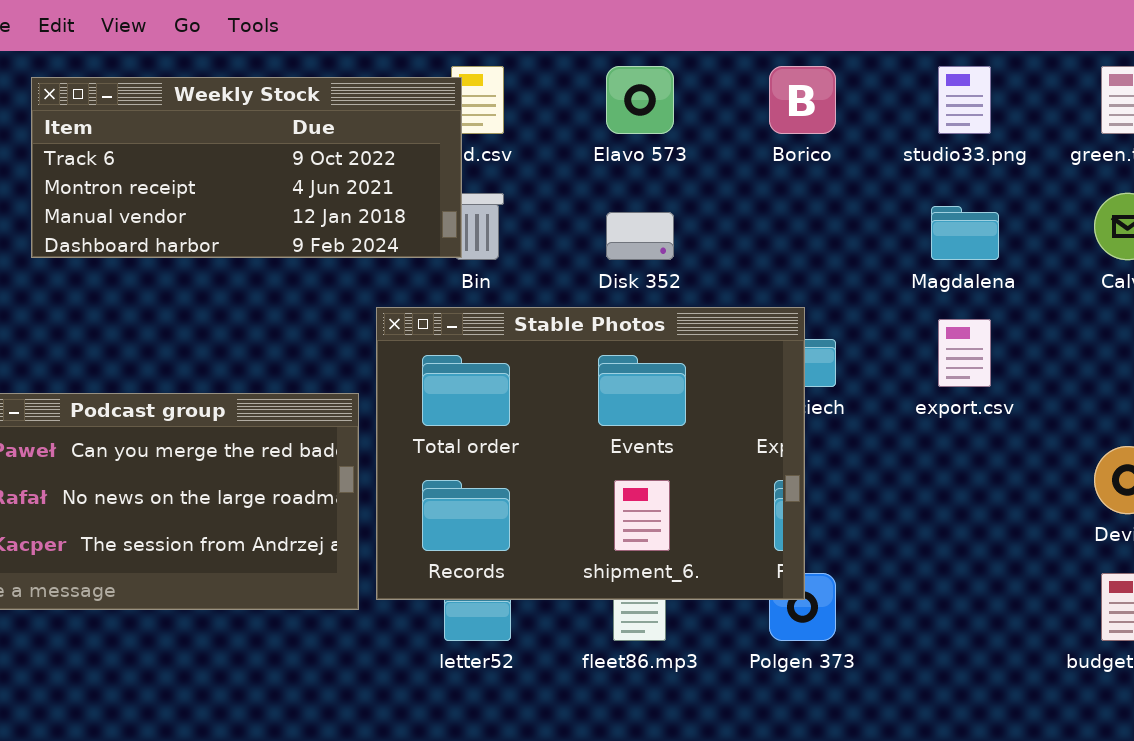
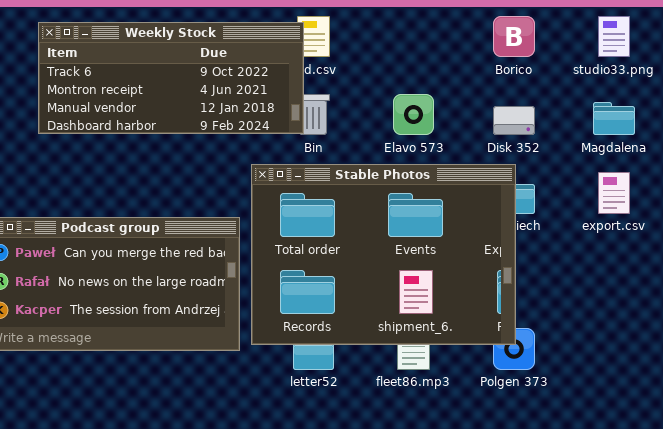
Elavo 573: [606,66,674,134] -> [393,94,434,135], moved
Disk 352: [606,212,674,260] -> [493,106,535,135], moved

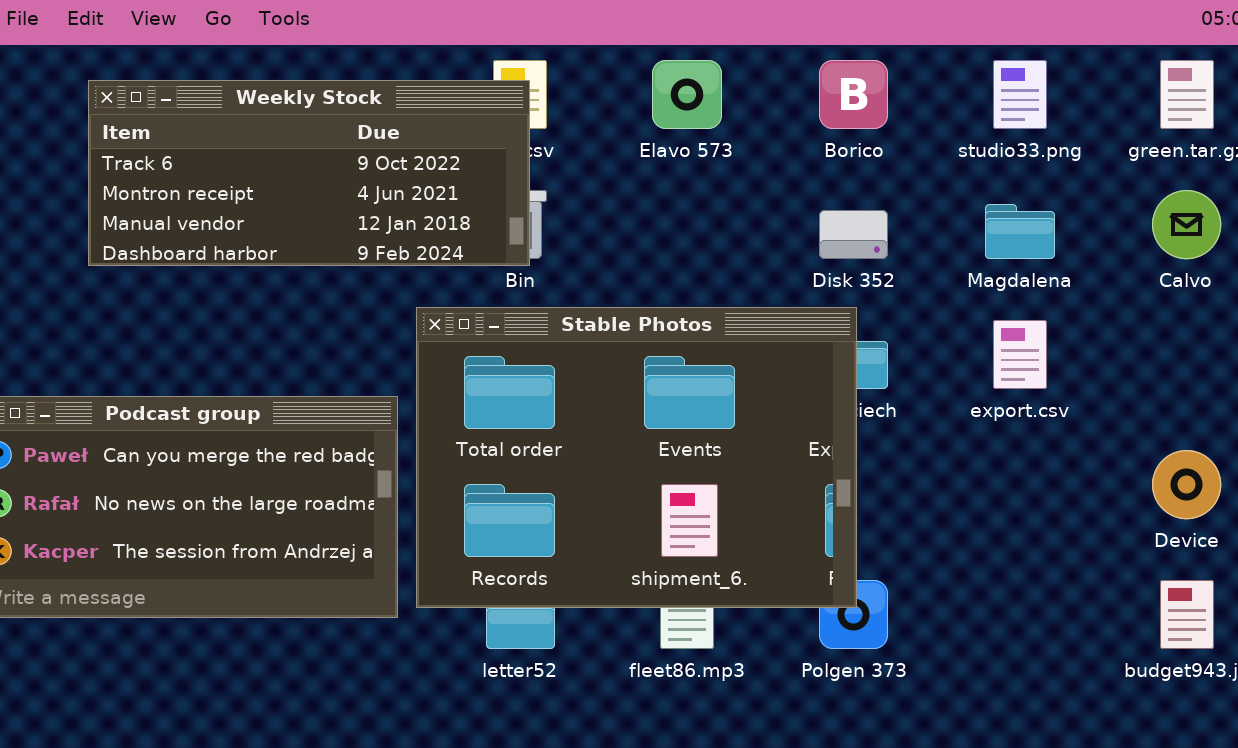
Weekly Stock: [38,22,304,134] -> [88,80,530,266], moved
Elavo 573: [393,94,434,135] -> [652,60,722,129], moved

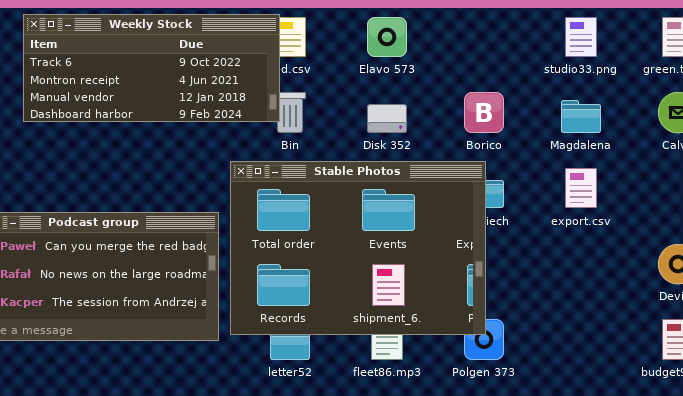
Borico: [819,60,888,129] -> [464,92,504,133], moved
Weekly Stock: [88,80,530,266] -> [23,14,280,122], moved
Disk 352: [819,210,888,259] -> [367,104,407,133], moved

